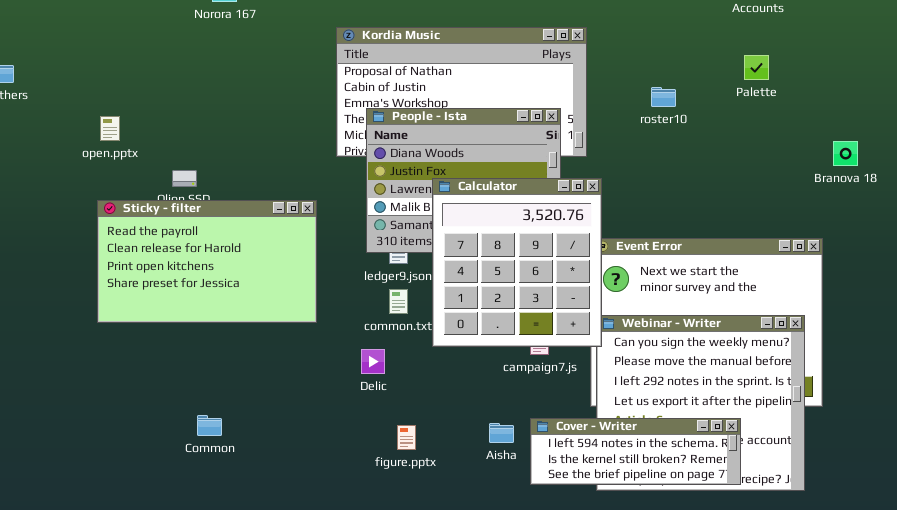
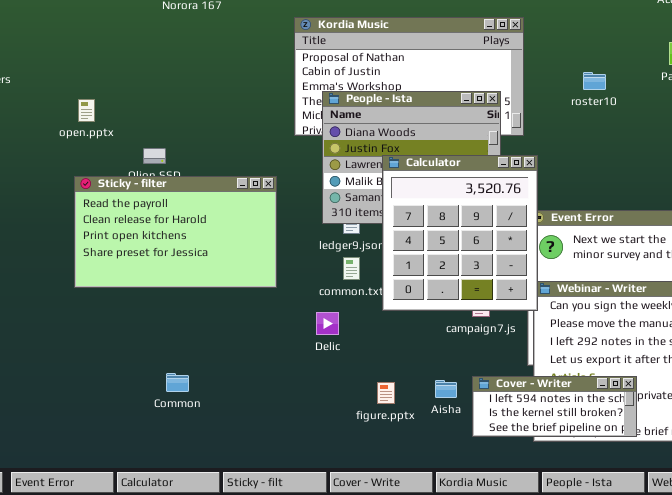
Cover - Writer: [530,418,741,485] -> [472,376,637,437], resized
figure.pptx: [397,425,416,450] -> [377,382,395,404], moved

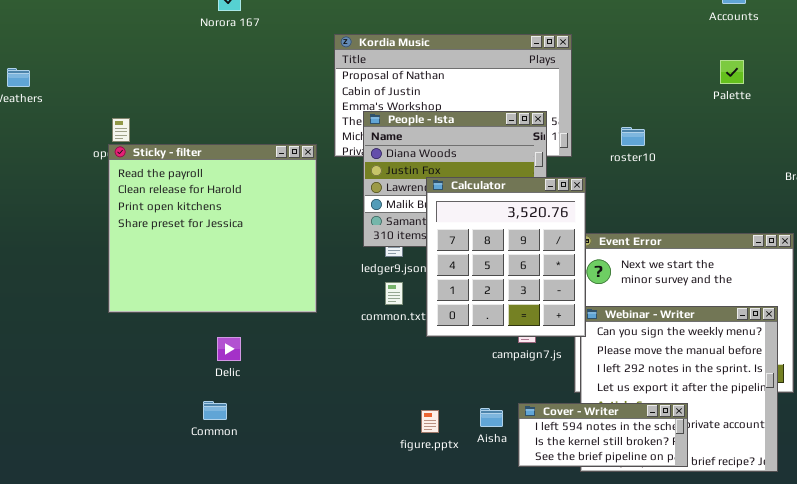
roster10: [583,72,606,90] -> [621,127,645,146], moved
Sticky - filter: [74,176,277,288] -> [108,144,317,313], resized
Delic: [316,312,339,335] -> [217,337,241,361], moved

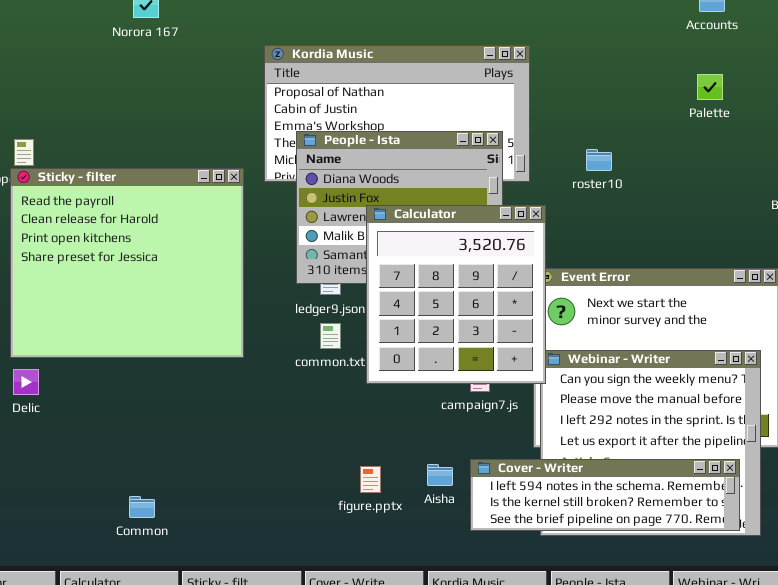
Delic: [217,337,241,361] -> [13,369,39,395], moved
Common: [203,401,227,420] -> [129,496,155,518], moved
Cover - Writer: [518,403,688,467] -> [470,459,740,531], resized

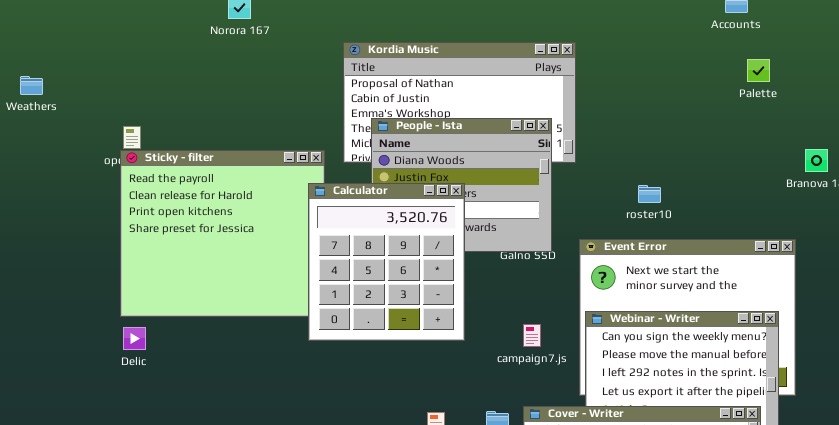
Palette: [697,74,723,100] -> [747,59,770,82], moved
roster10: [586,149,612,171] -> [638,185,661,203], moved
Calculator: [366,205,546,384] -> [308,183,465,341], moved

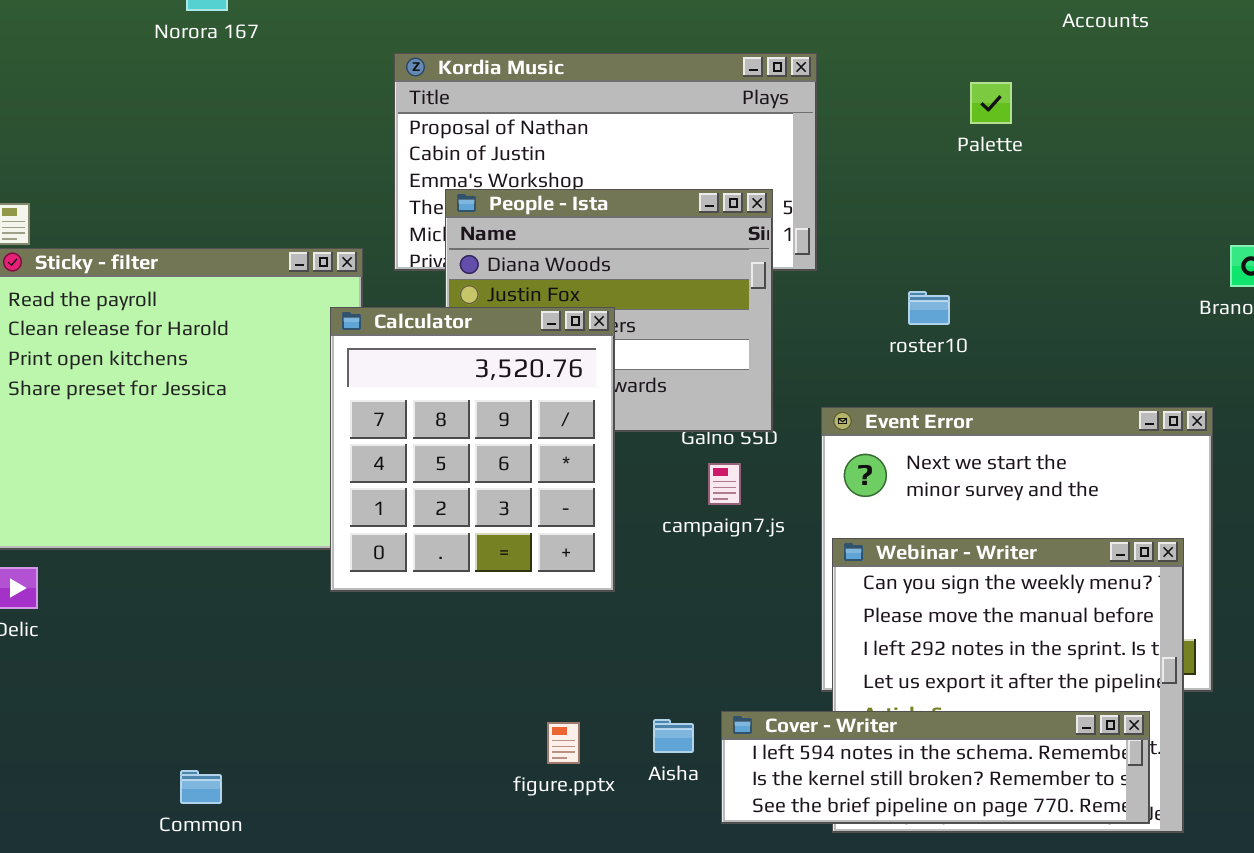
Palette: [747,59,770,82] -> [970,82,1012,124], moved
roster10: [638,185,661,203] -> [908,291,950,325], moved
campaign7.js: [523,324,541,347] -> [708,463,741,505], moved

